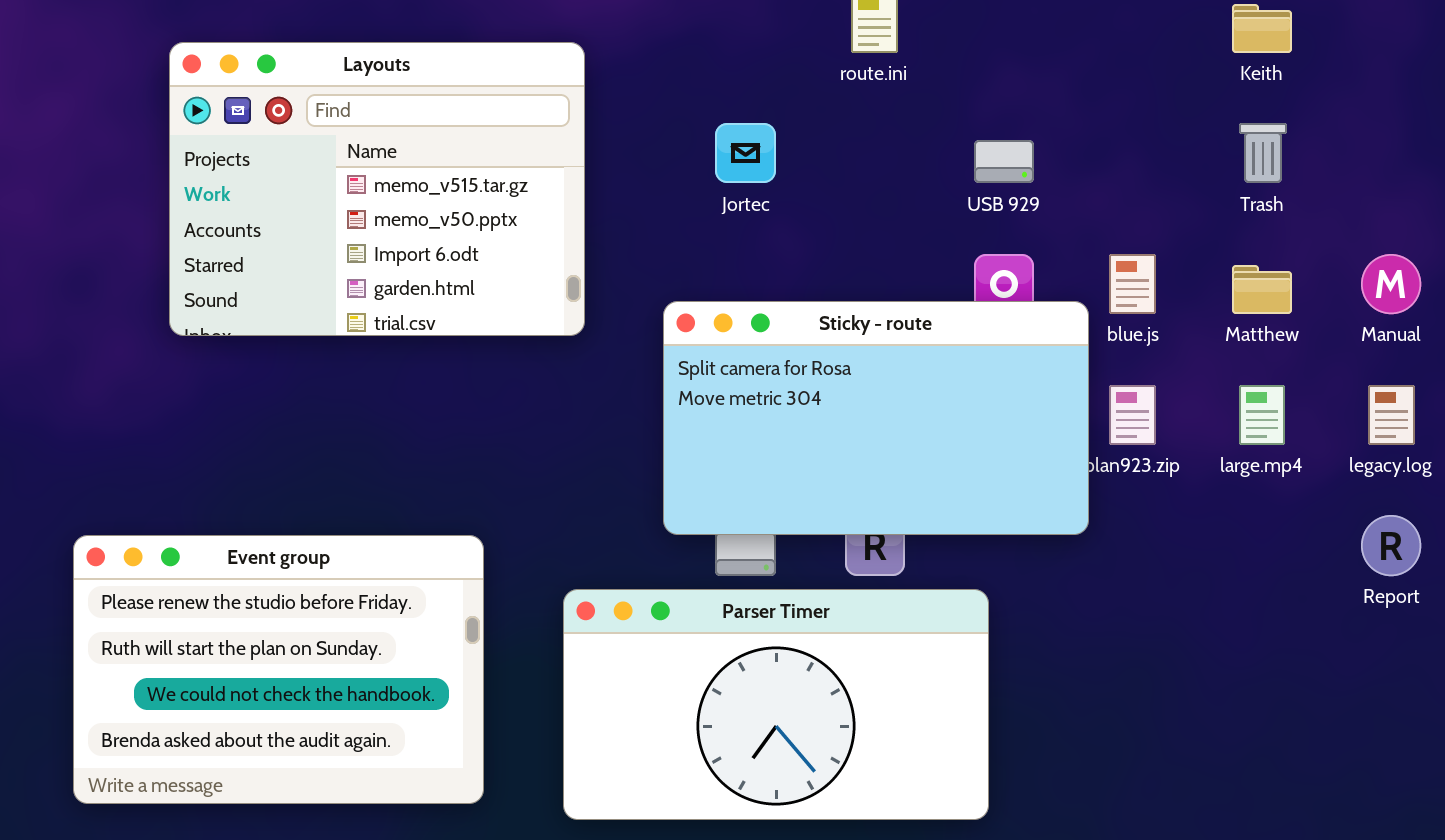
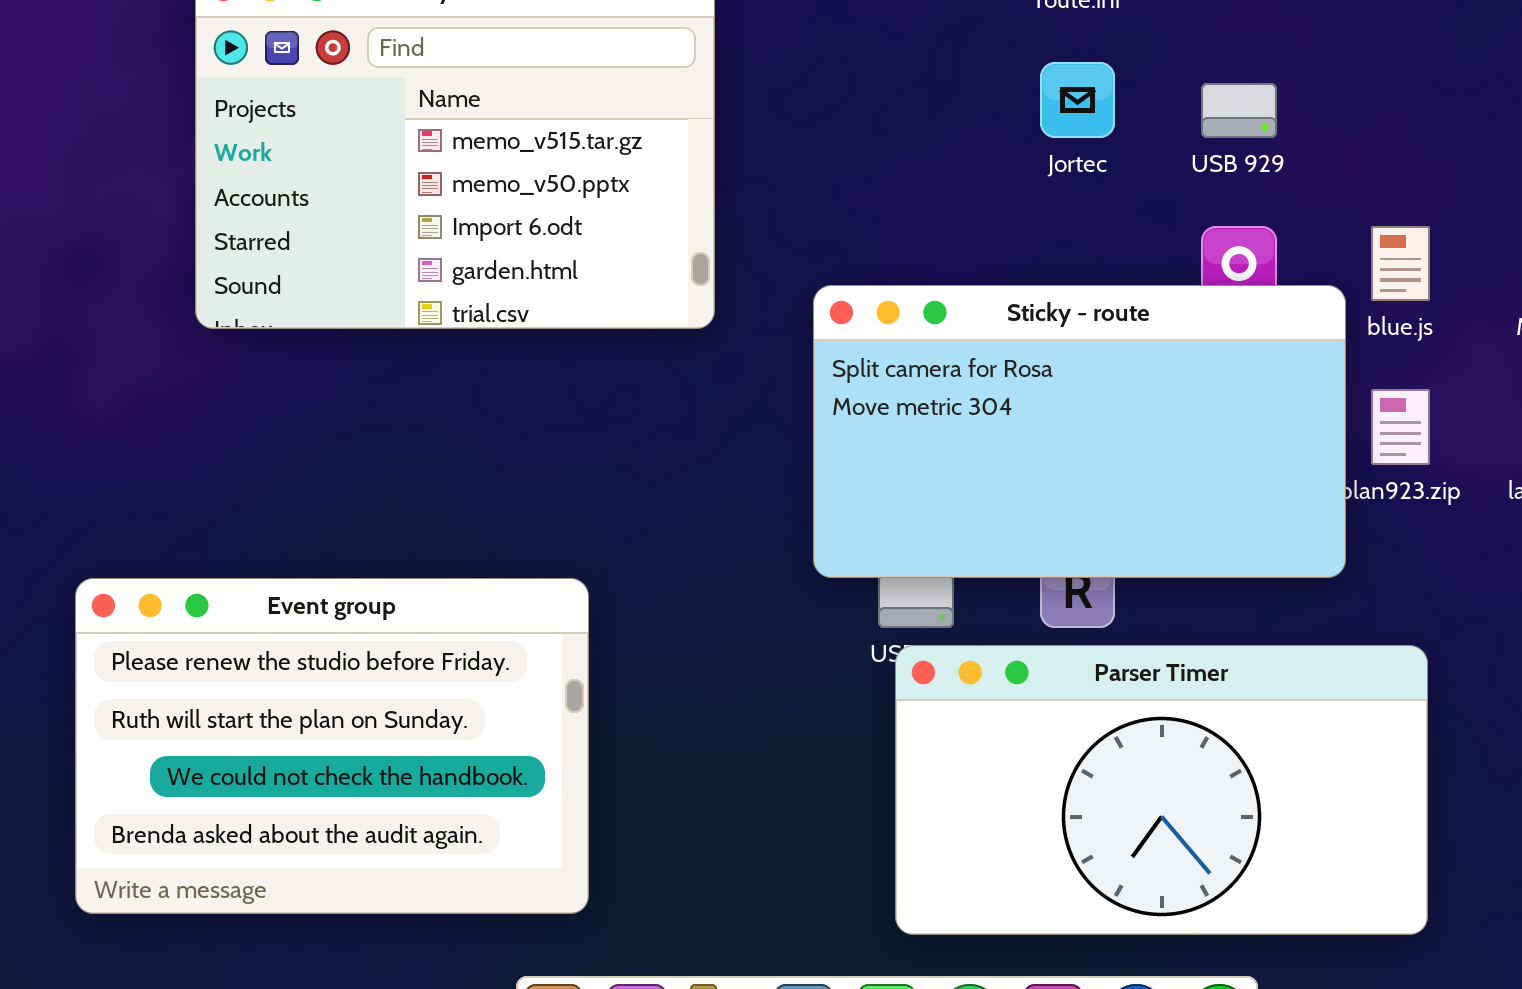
Jortec: [715,123,776,183] -> [1040,62,1115,138], moved
Parser Timer: [563,589,989,820] -> [895,645,1428,935], moved

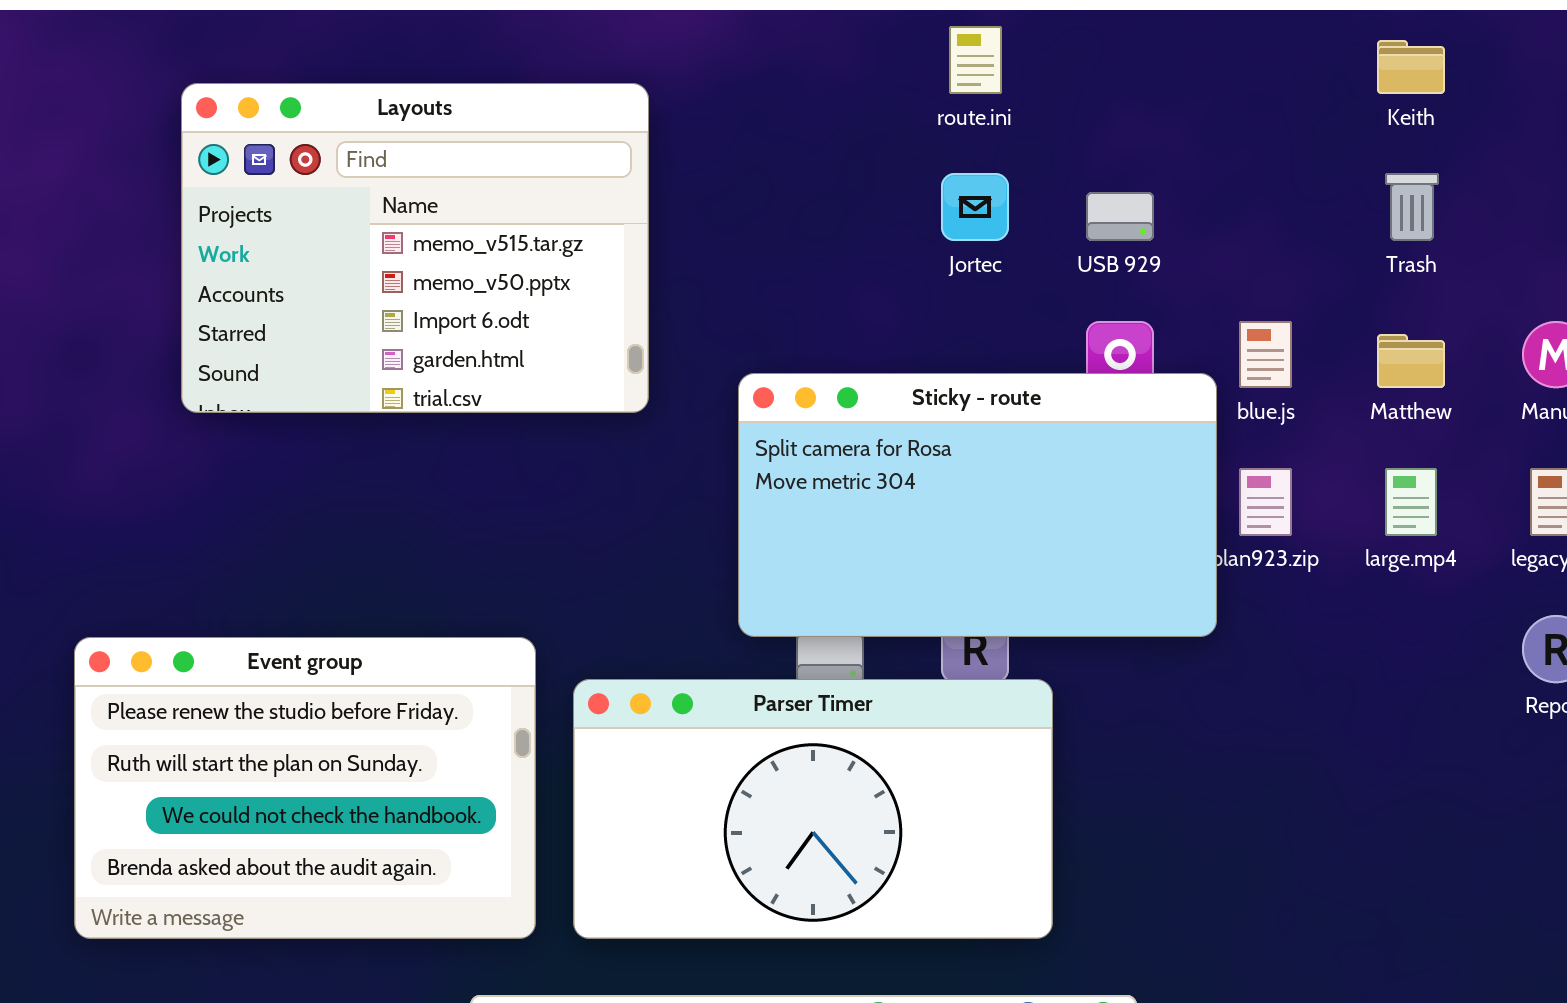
Parser Timer: [895,645,1428,935] -> [573,679,1053,939], moved

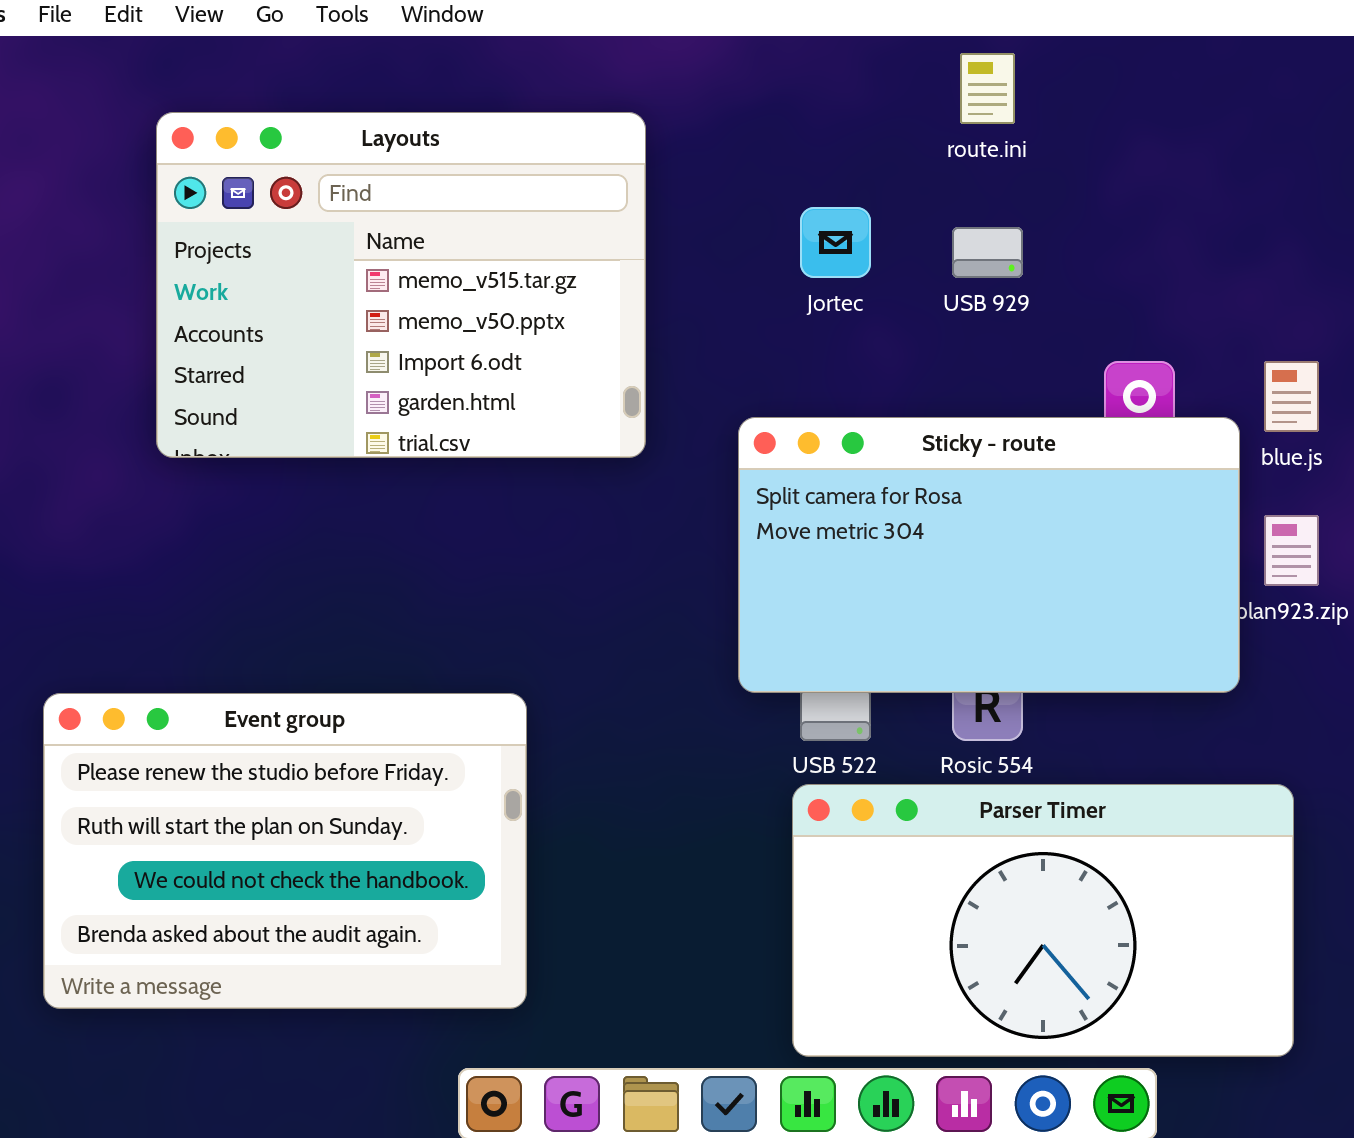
Jortec: [941,173,1009,241] -> [800,207,871,278], moved
USB 929: [1086,192,1154,241] -> [952,227,1023,278], moved
Parser Timer: [573,679,1053,939] -> [792,784,1294,1057], moved

